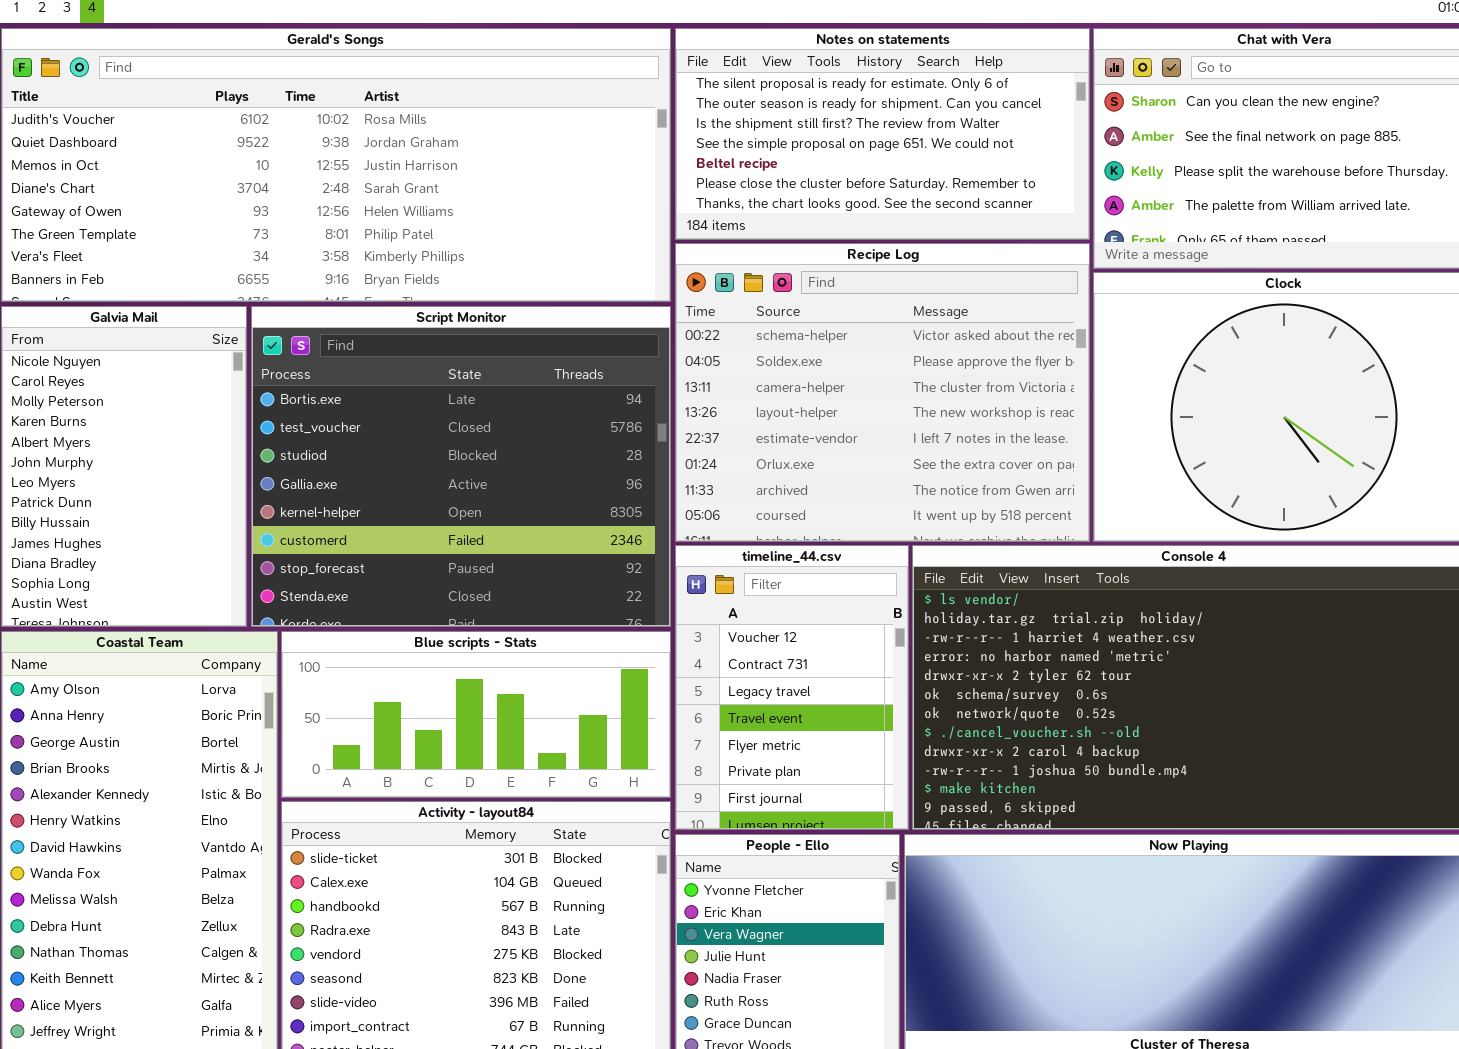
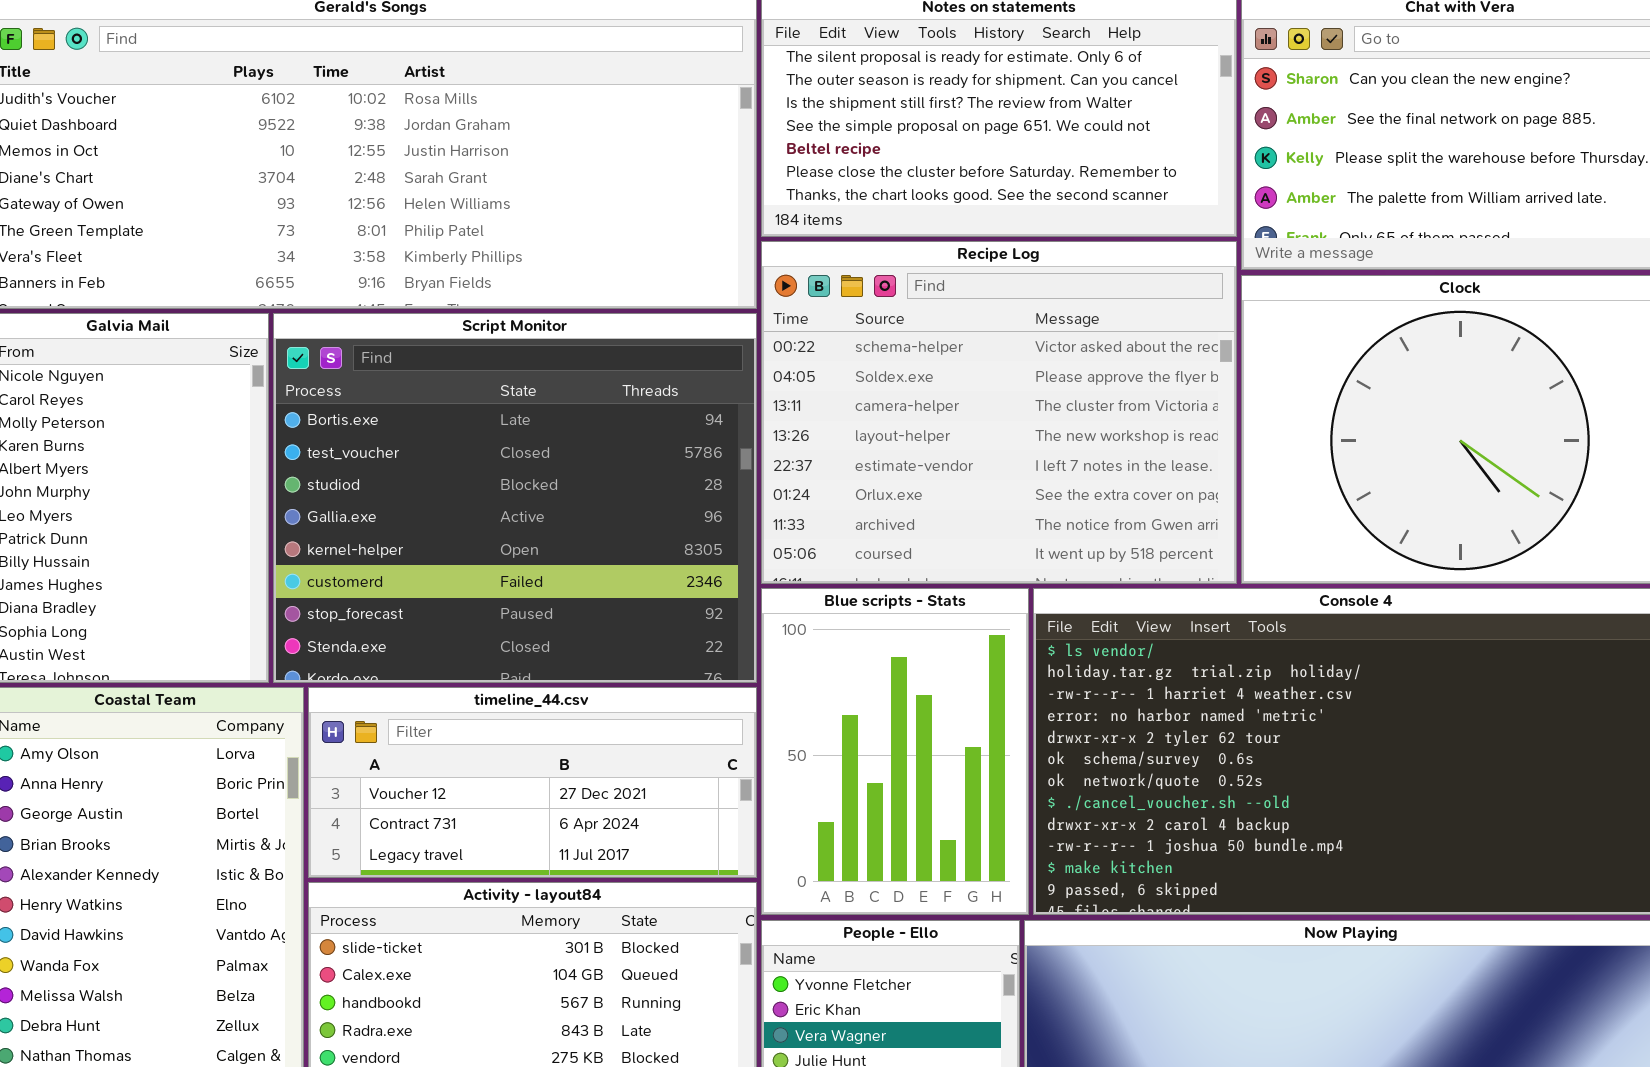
timeline_44.csv: [675,545,909,830] -> [308,687,757,878], moved, resized
Blue scripts - Stats: [281,631,671,798] -> [761,588,1029,915], moved, resized

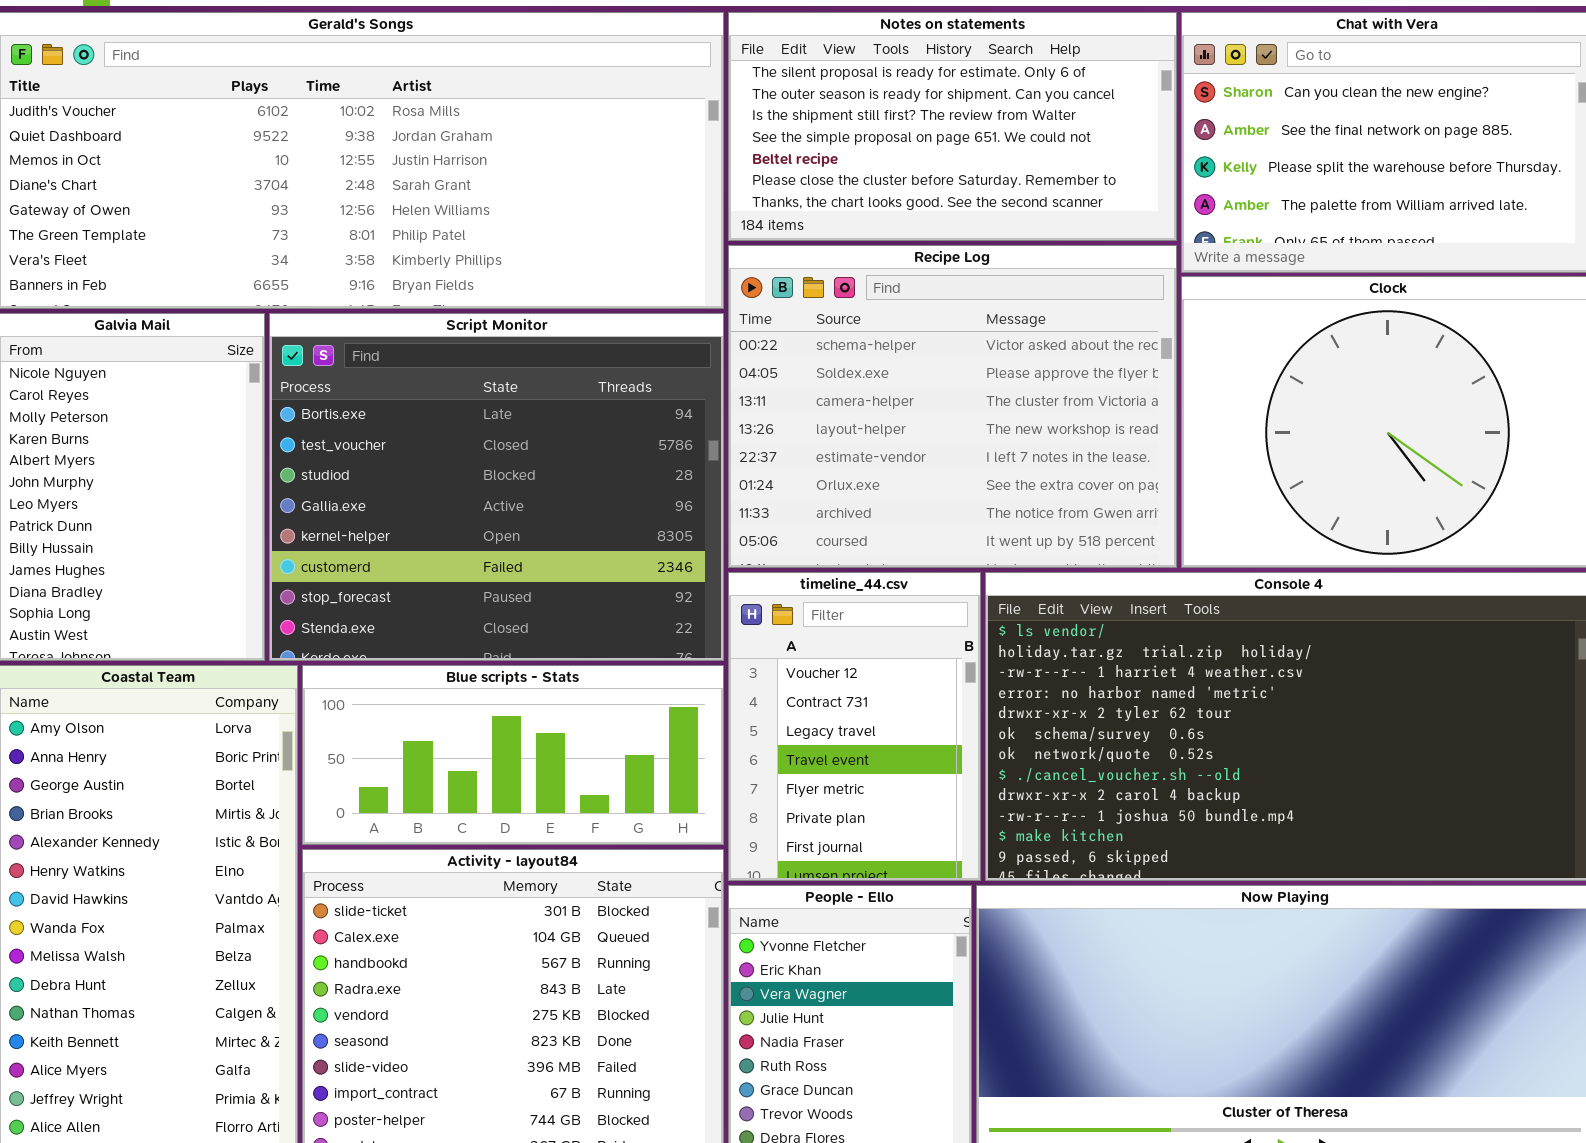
Blue scripts - Stats: [761,588,1029,915] -> [302,665,724,845], moved, resized
timeline_44.csv: [308,687,757,878] -> [728,572,981,881], moved, resized

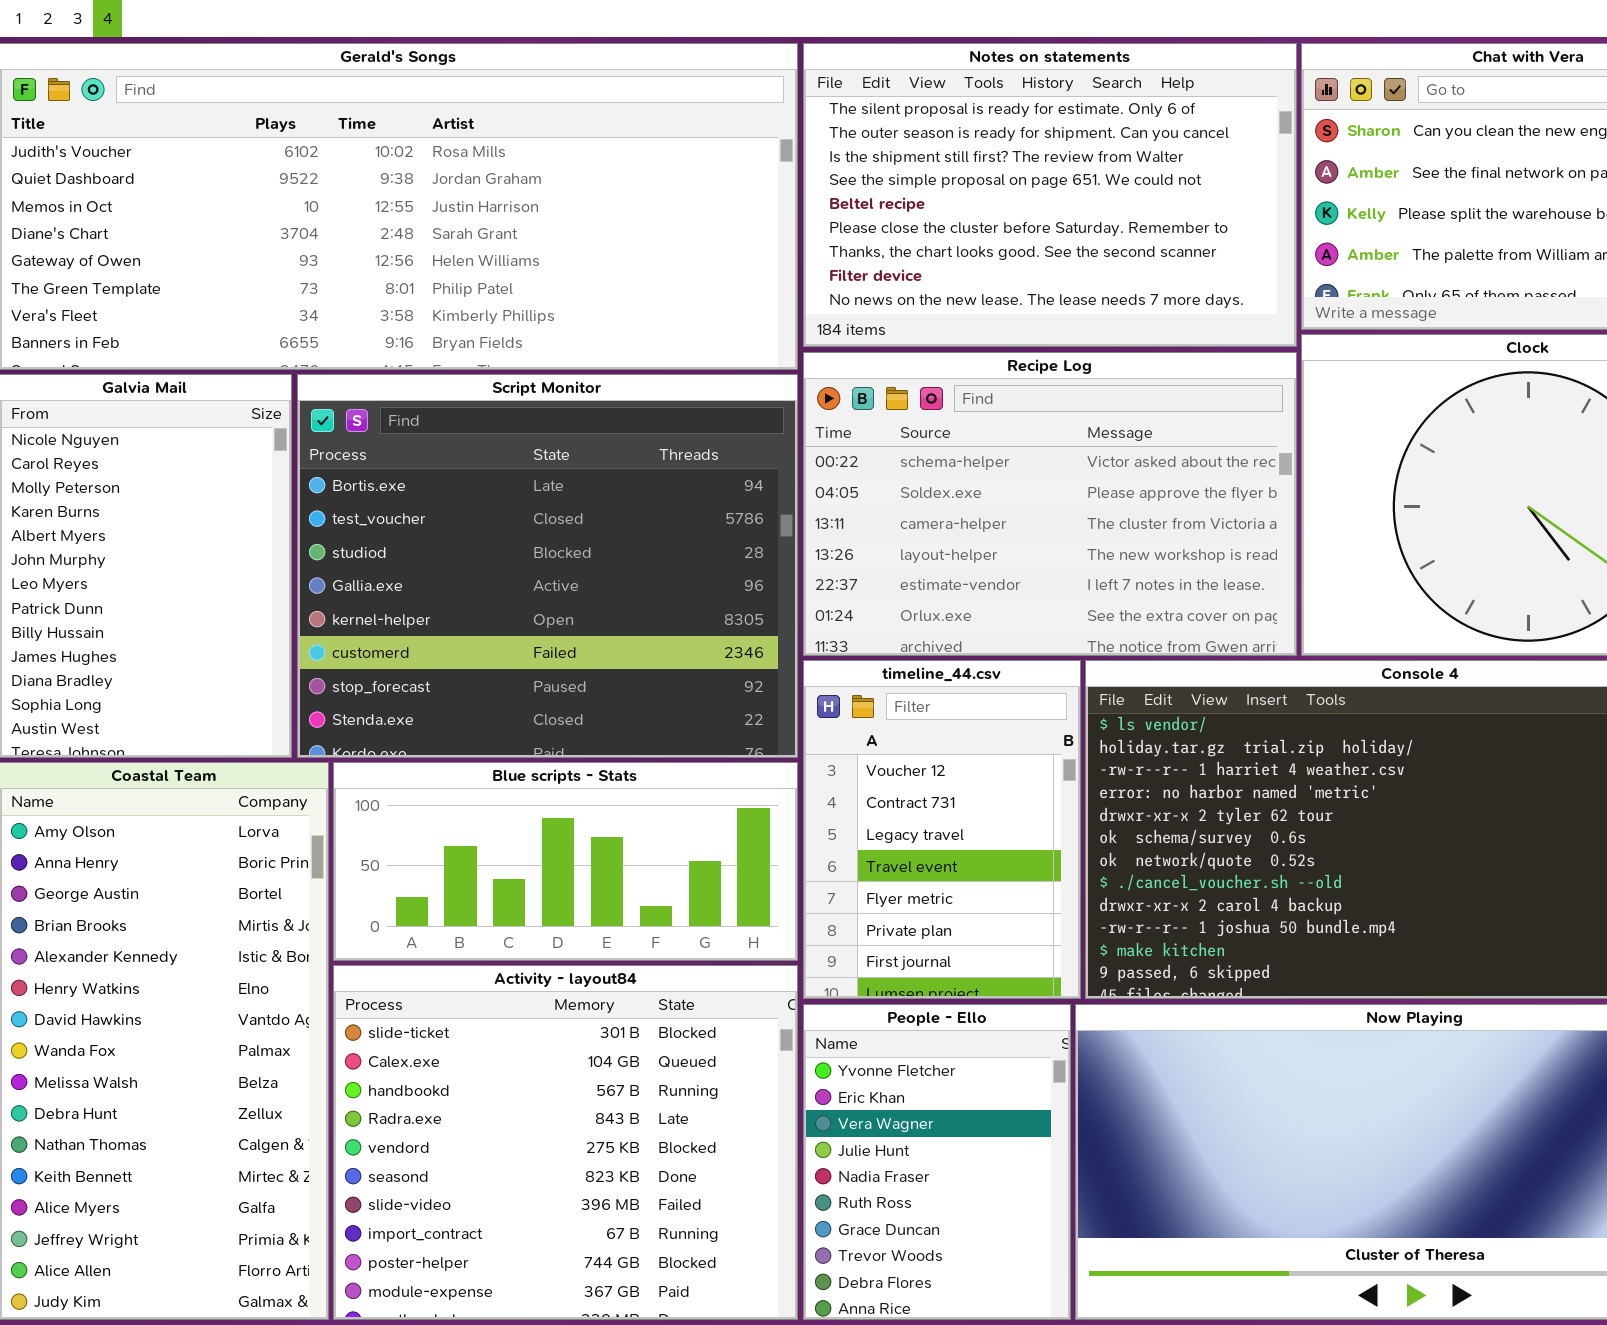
Notes on statements: [728,12,1177,241] -> [803,43,1297,347], resized
Recipe Log: [728,245,1177,568] -> [803,352,1297,656], resized

